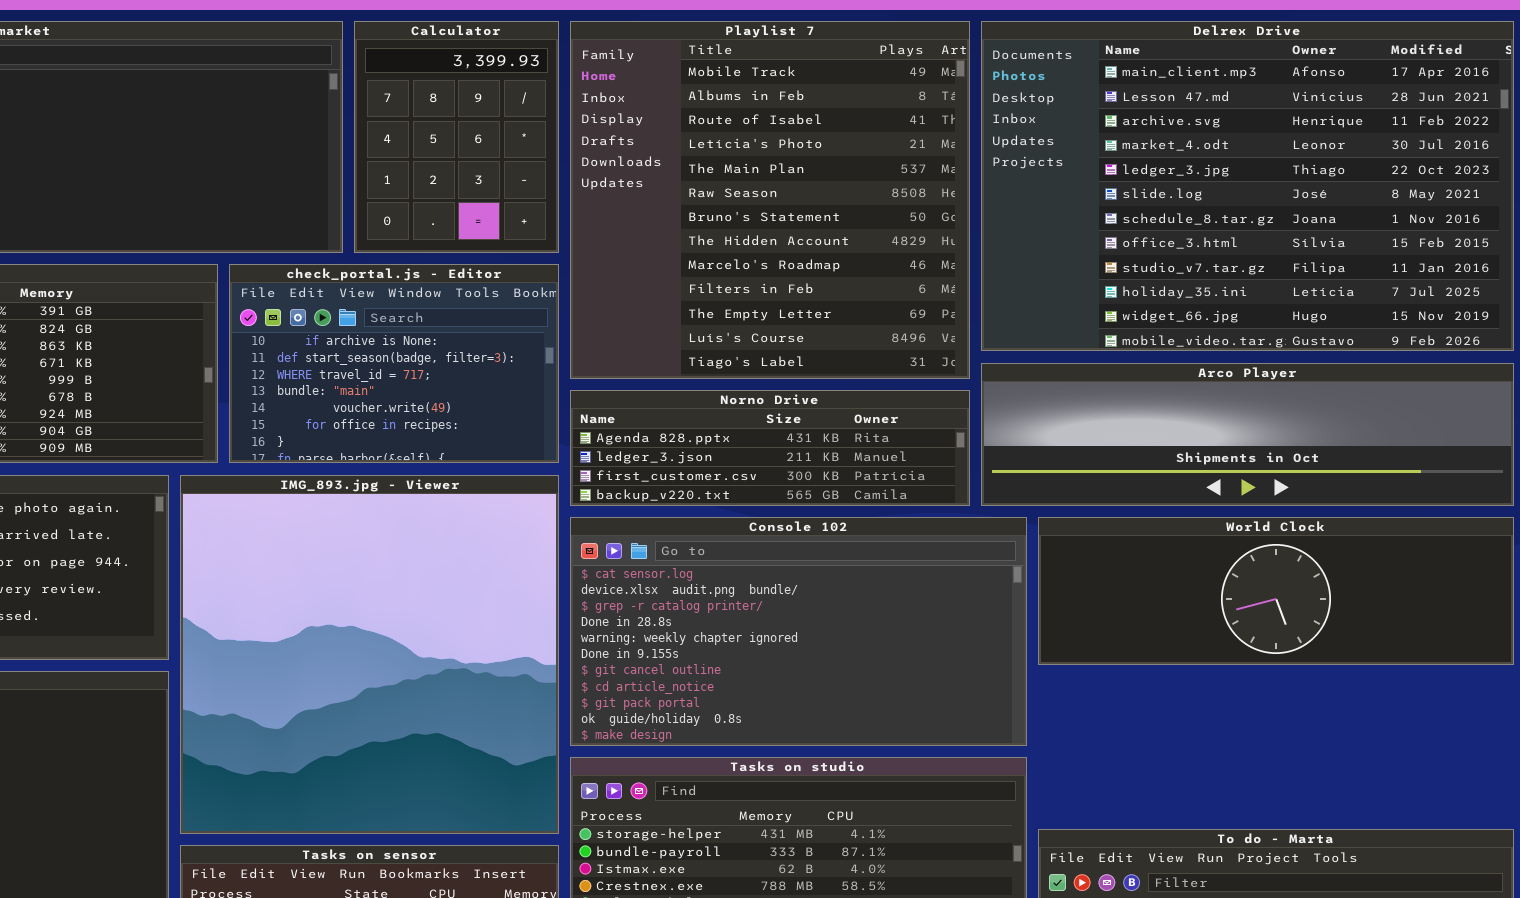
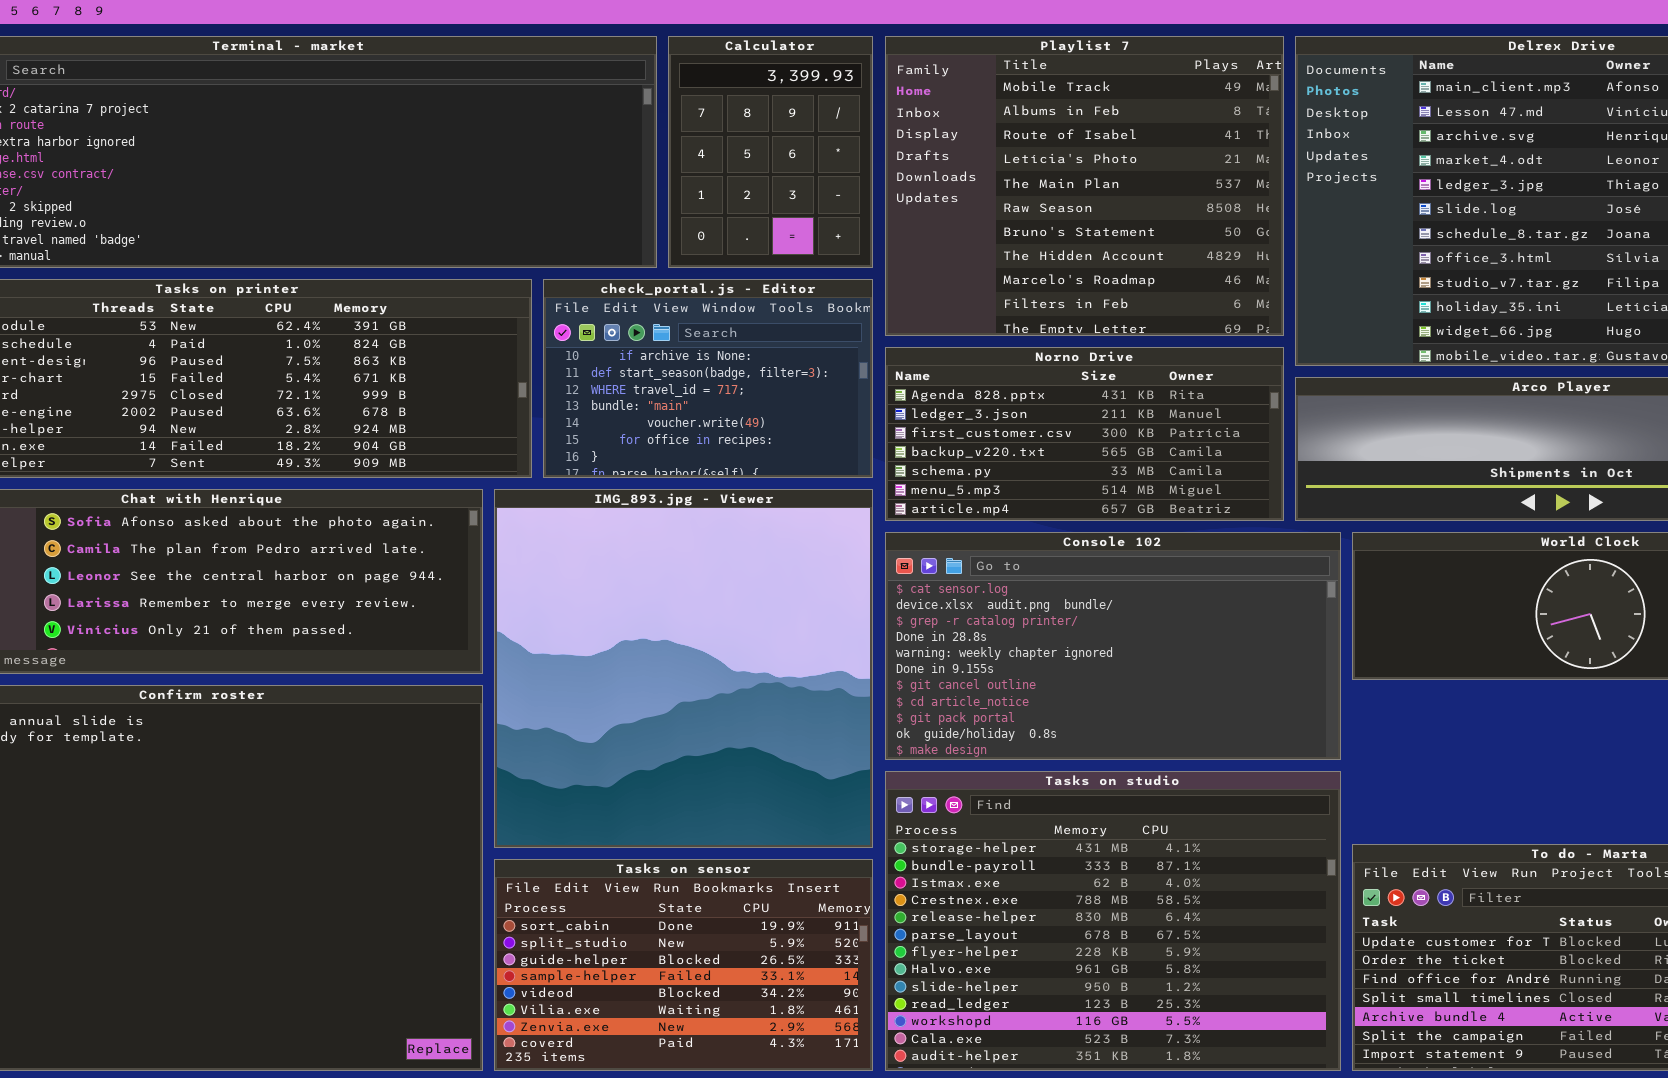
Playlist 7: [570,21,970,379] -> [885,36,1284,336], resized
Norno Drive: [570,390,970,506] -> [885,347,1284,521], resized

